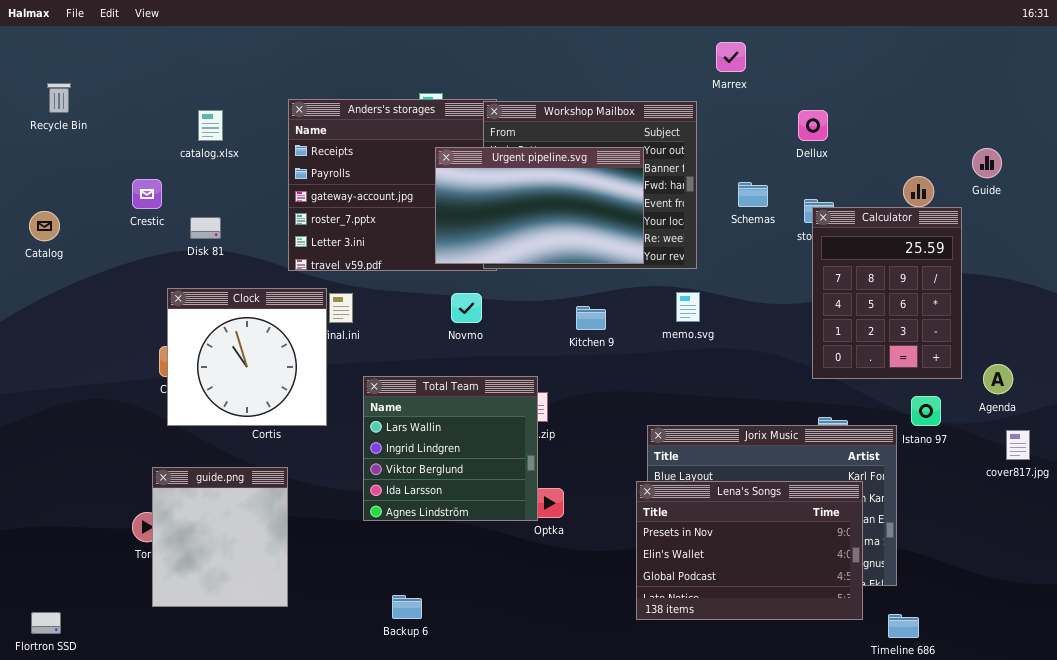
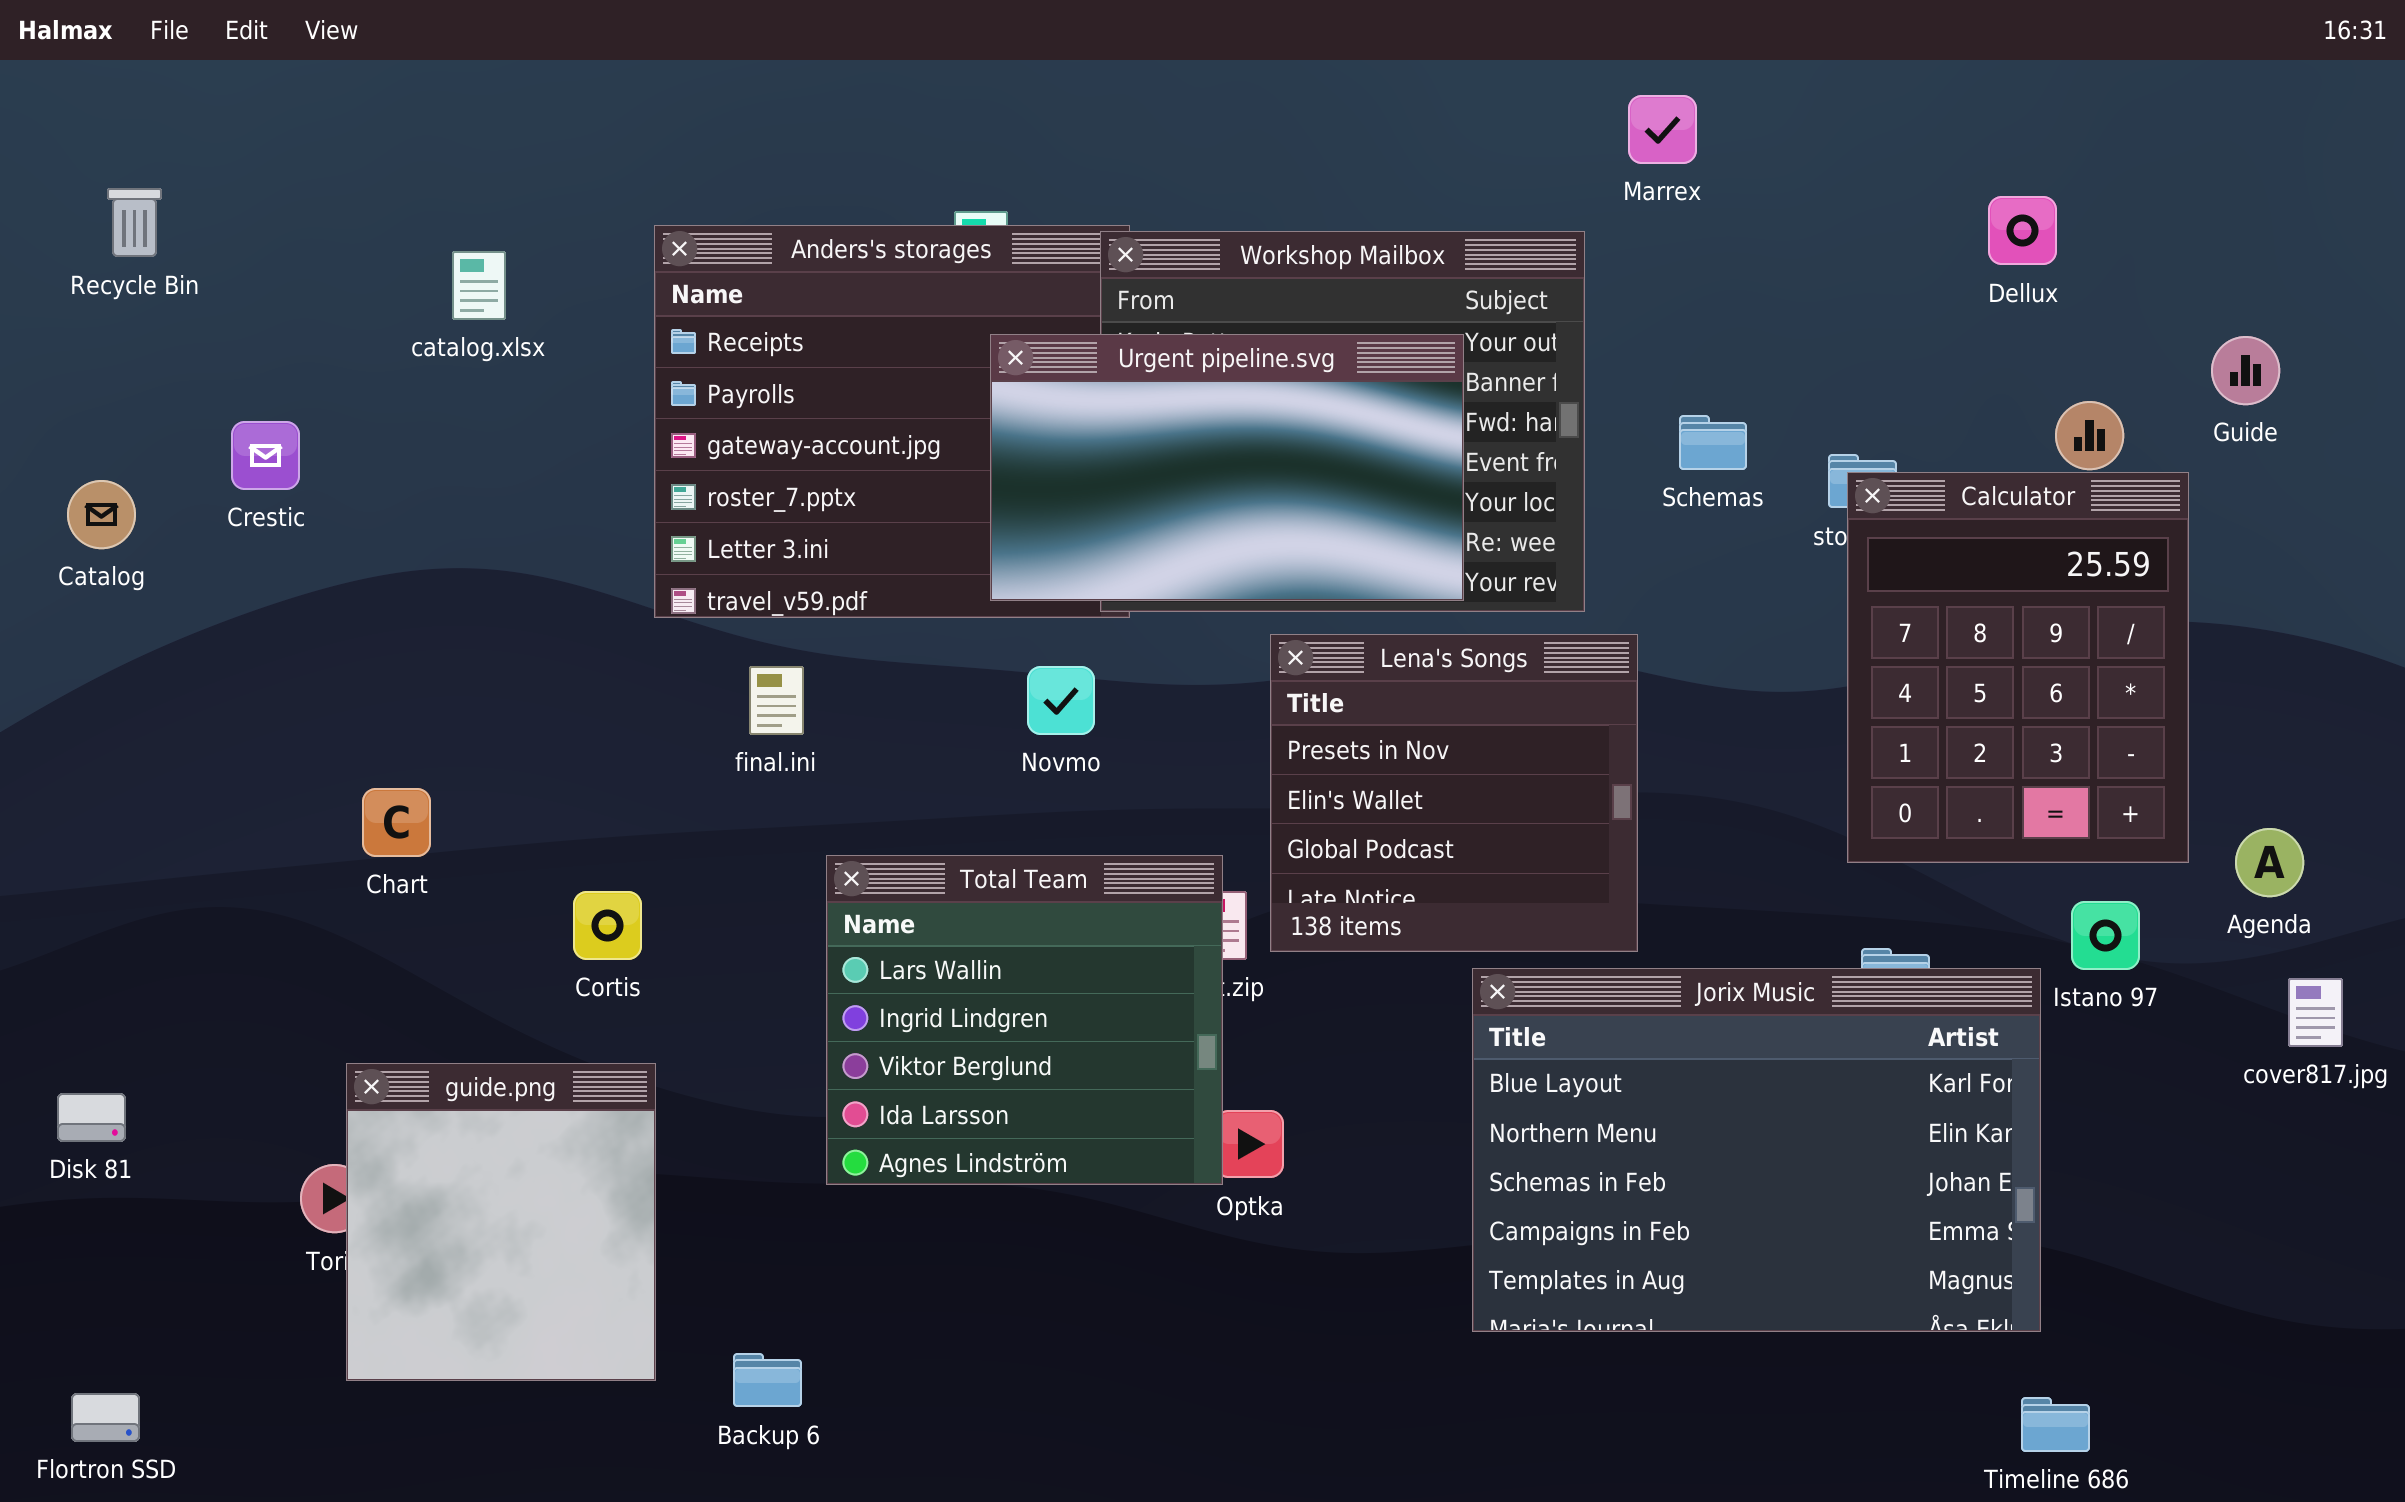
Dellux: [798,110,828,141] -> [1988,196,2057,265], moved
Crestic: [132,179,162,209] -> [231,421,300,490], moved
Disk 81: [190,217,221,239] -> [57,1093,126,1142], moved
Clock: [167,288,327,426] -> none, closed
Lena's Songs: [636,481,863,620] -> [1270,634,1638,952], moved, resized
Backup 6: [392,595,422,619] -> [733,1353,802,1407], moved

